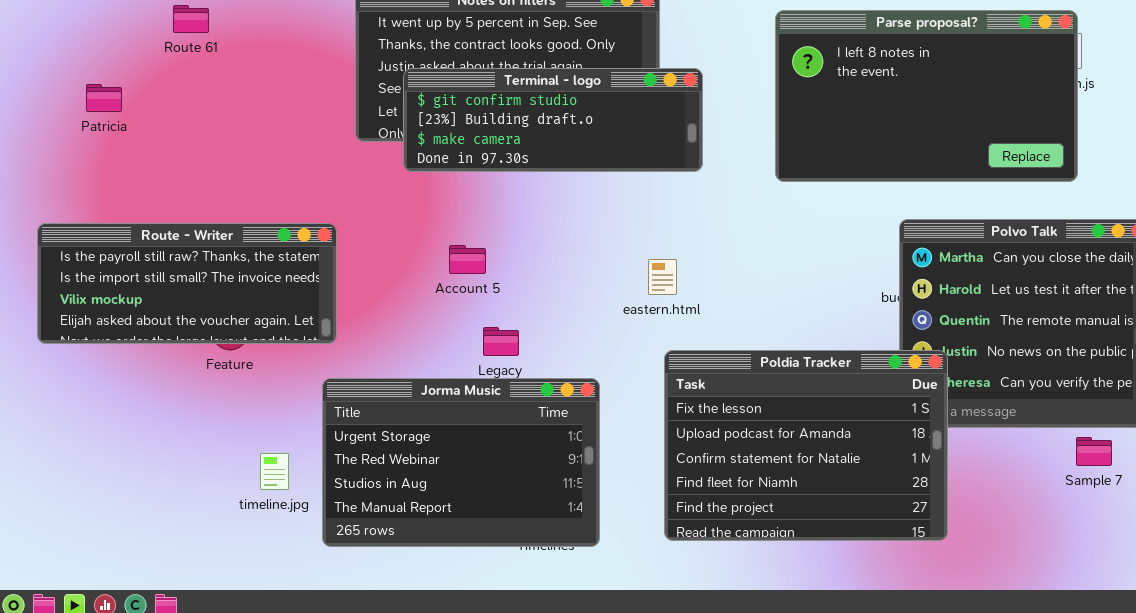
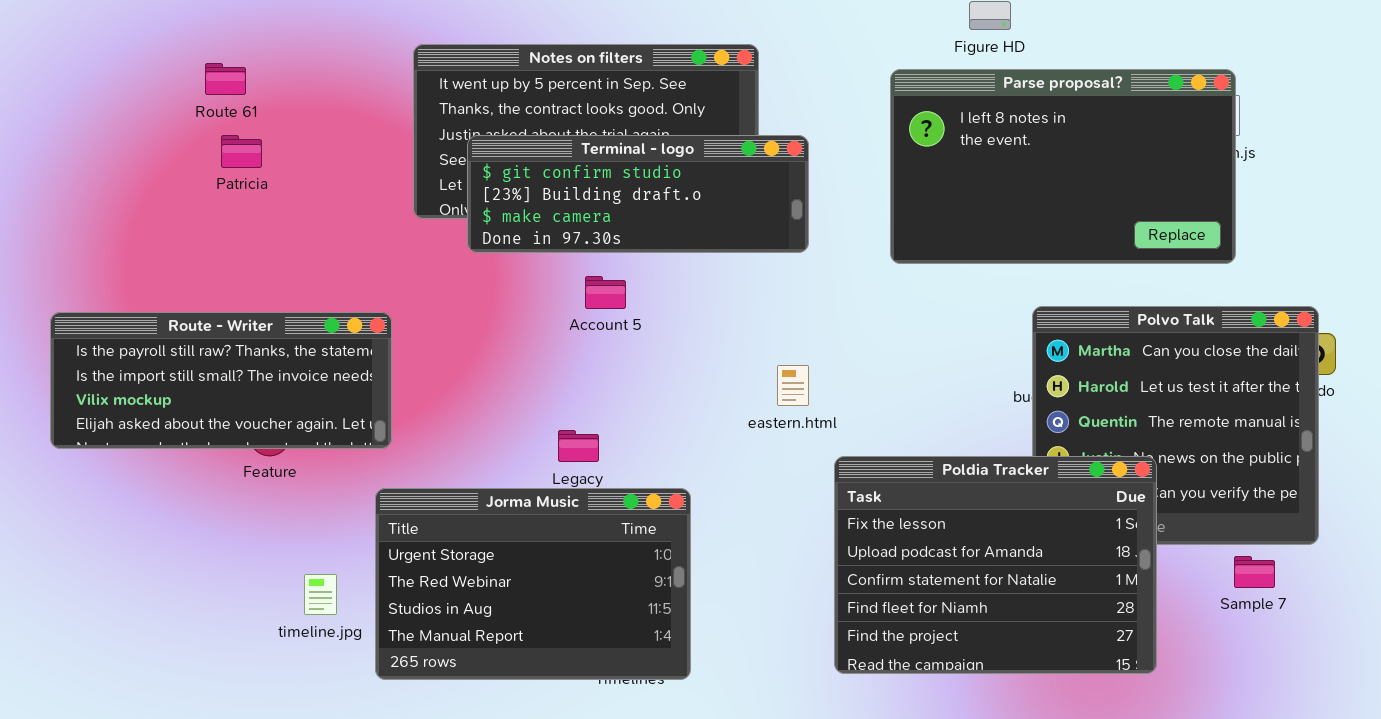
Patricia: [86,84,122,112] -> [221,135,262,168], moved
Account 5: [449,245,486,274] -> [585,276,626,309], moved
eastern.html: [648,259,677,295] -> [777,365,809,406], moved
Poldia Tracker: [664,350,948,541] -> [834,456,1157,674], moved

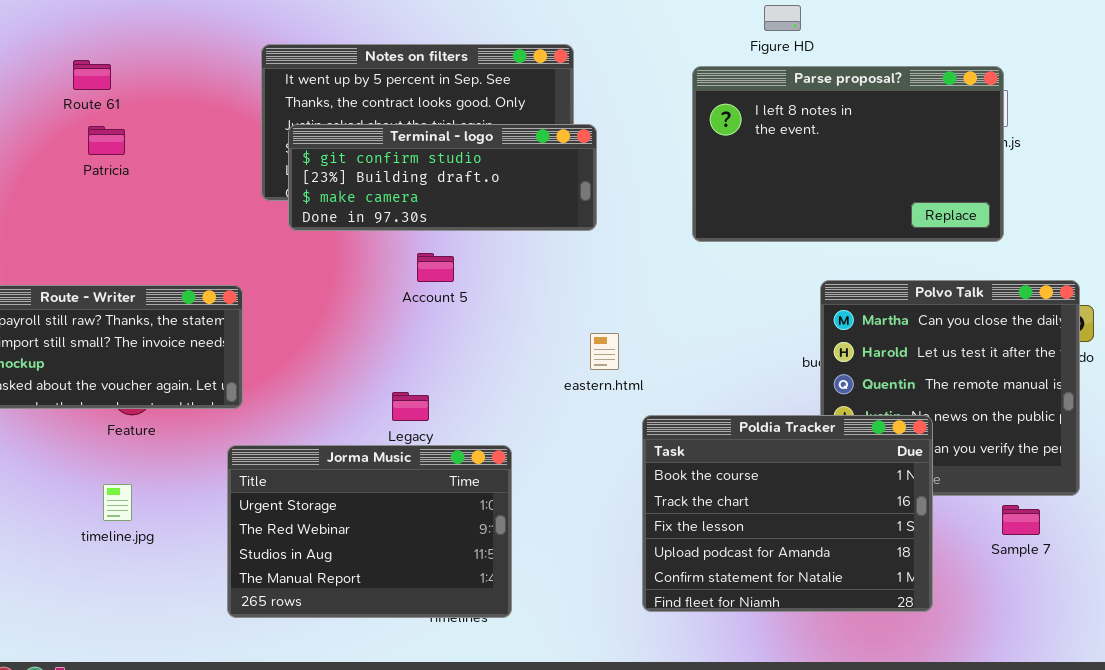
Terminal - logo: [467,135,809,253] -> [288,124,597,231], moved
Poldia Tracker: [834,456,1157,674] -> [642,415,933,612], scrolled up 2 rows
timeline.jpg: [304,574,337,615] -> [103,484,132,521], moved

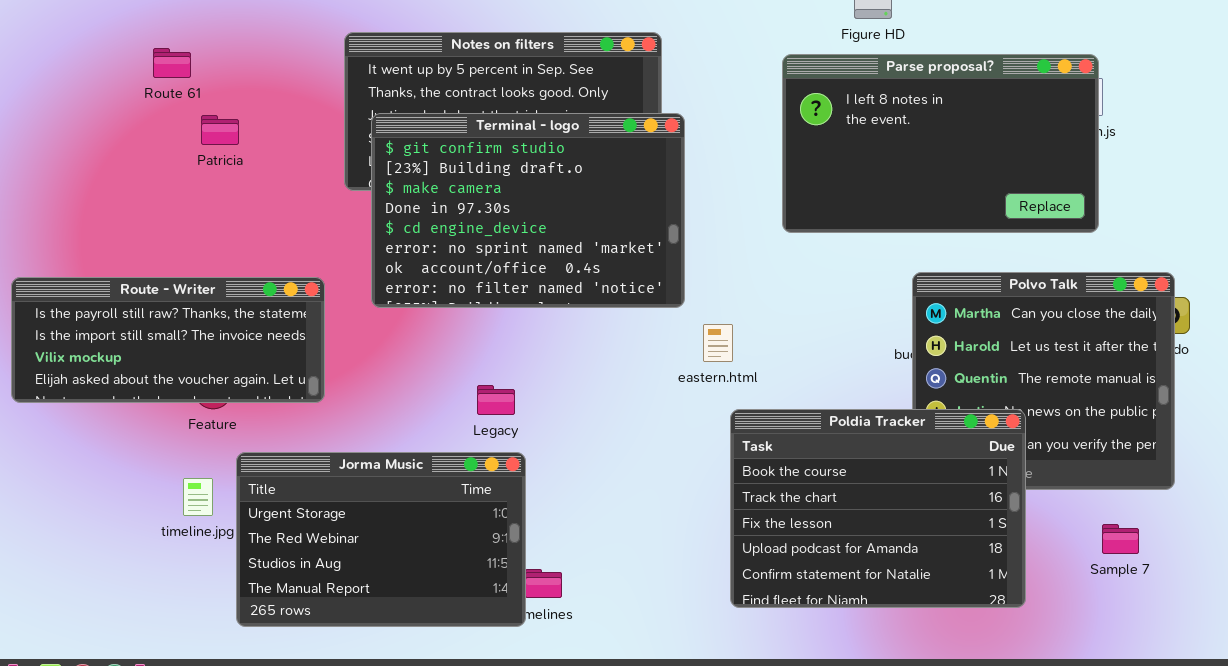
Terminal - logo: [288,124,597,231] -> [371,113,685,308], resized
Patricia: [88,126,125,155] -> [201,115,239,145], moved
eastern.html: [590,333,619,370] -> [703,324,733,362], moved
Jorma Music: [227,445,512,618] -> [236,452,526,627], moved
Sample 7: [1002,505,1040,535] -> [1102,524,1139,554], moved

